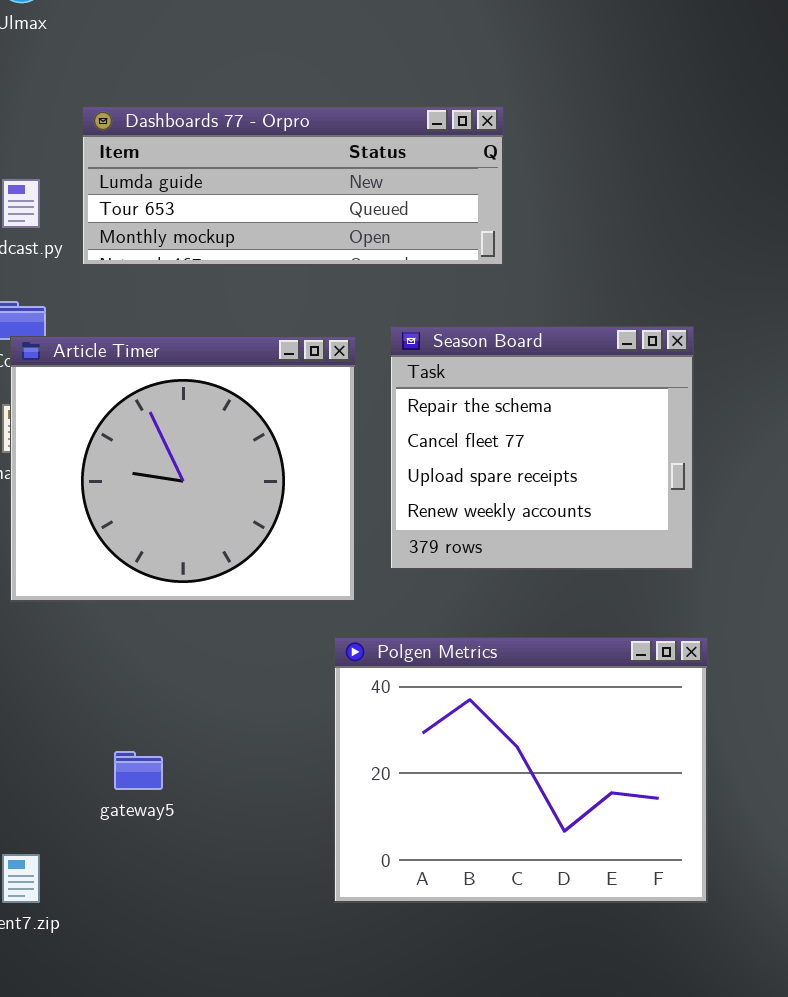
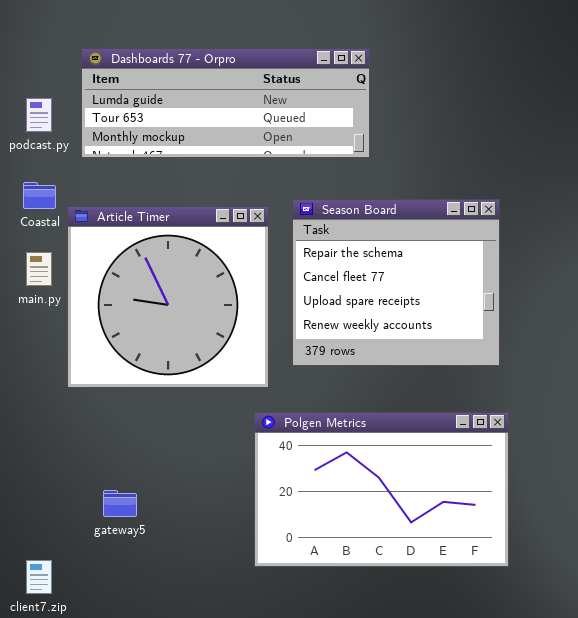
Article Timer: [10,336,356,602] -> [67,206,269,388], resized
Polgen Metrics: [334,637,708,903] -> [254,412,509,567], resized

